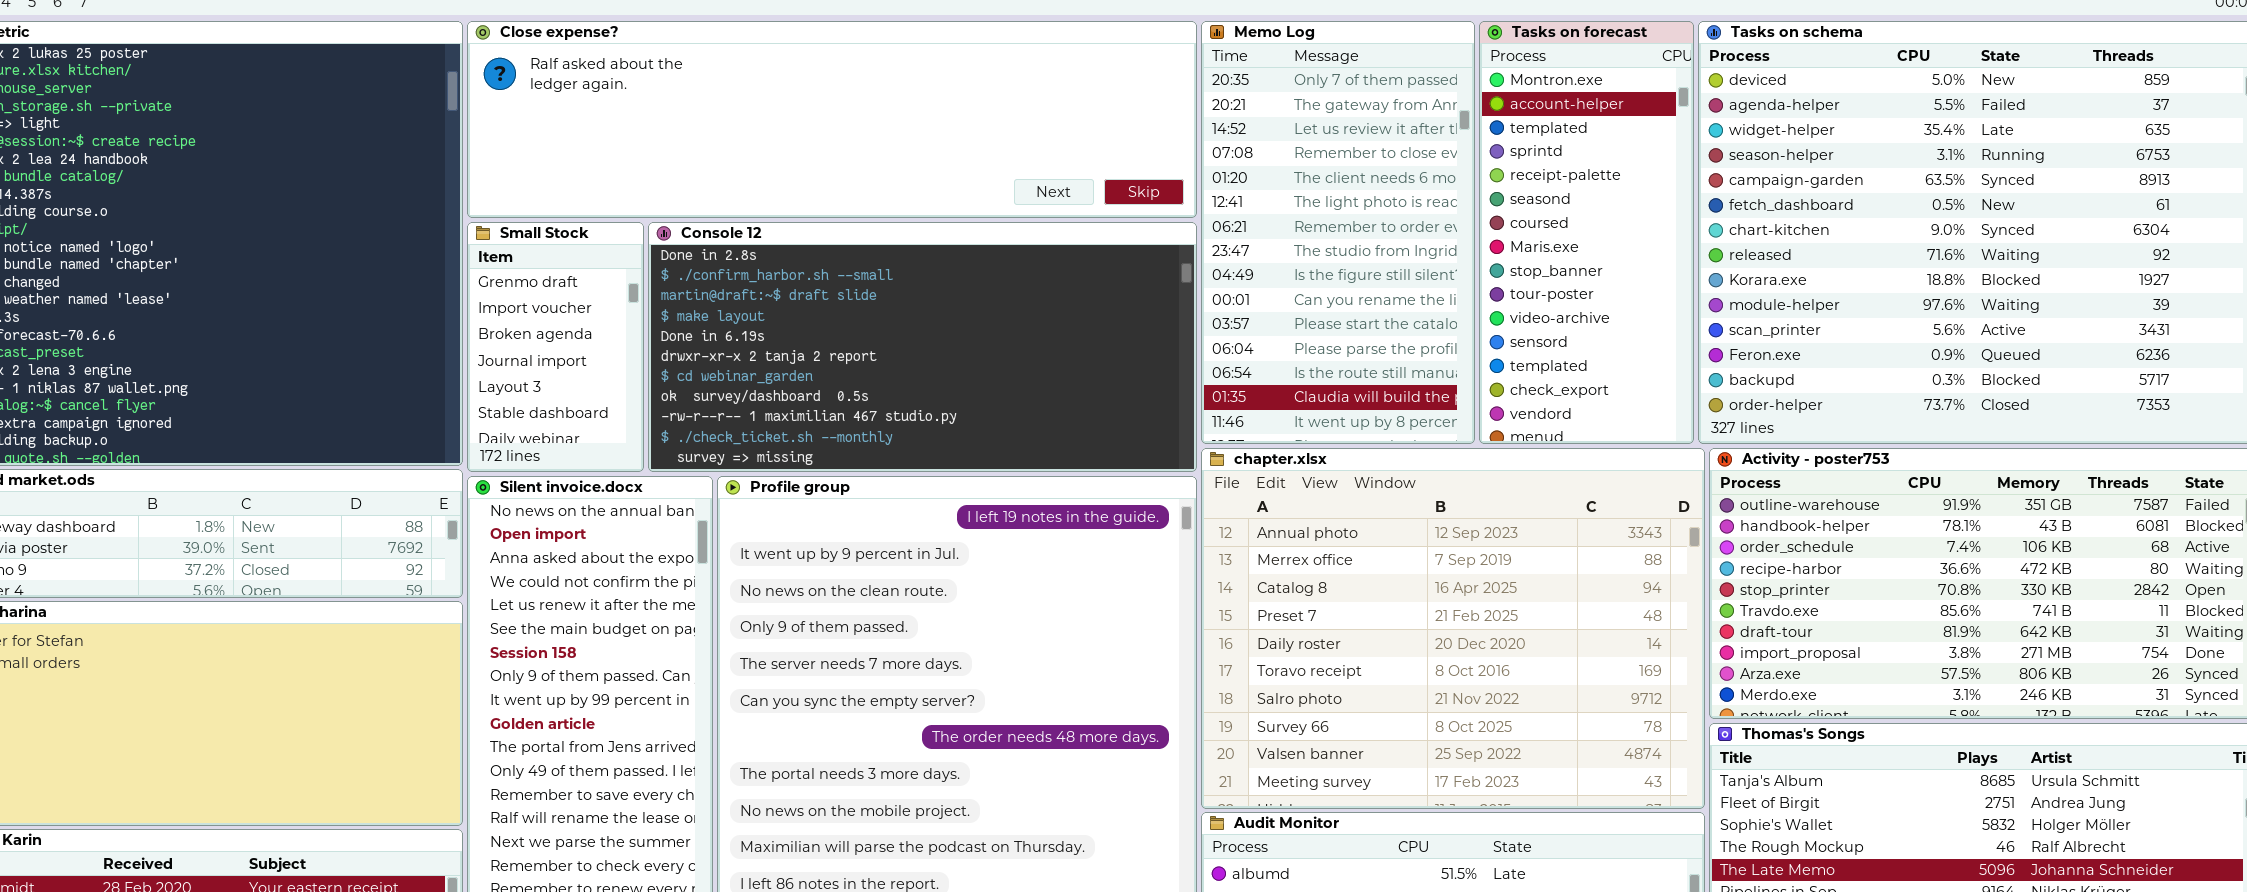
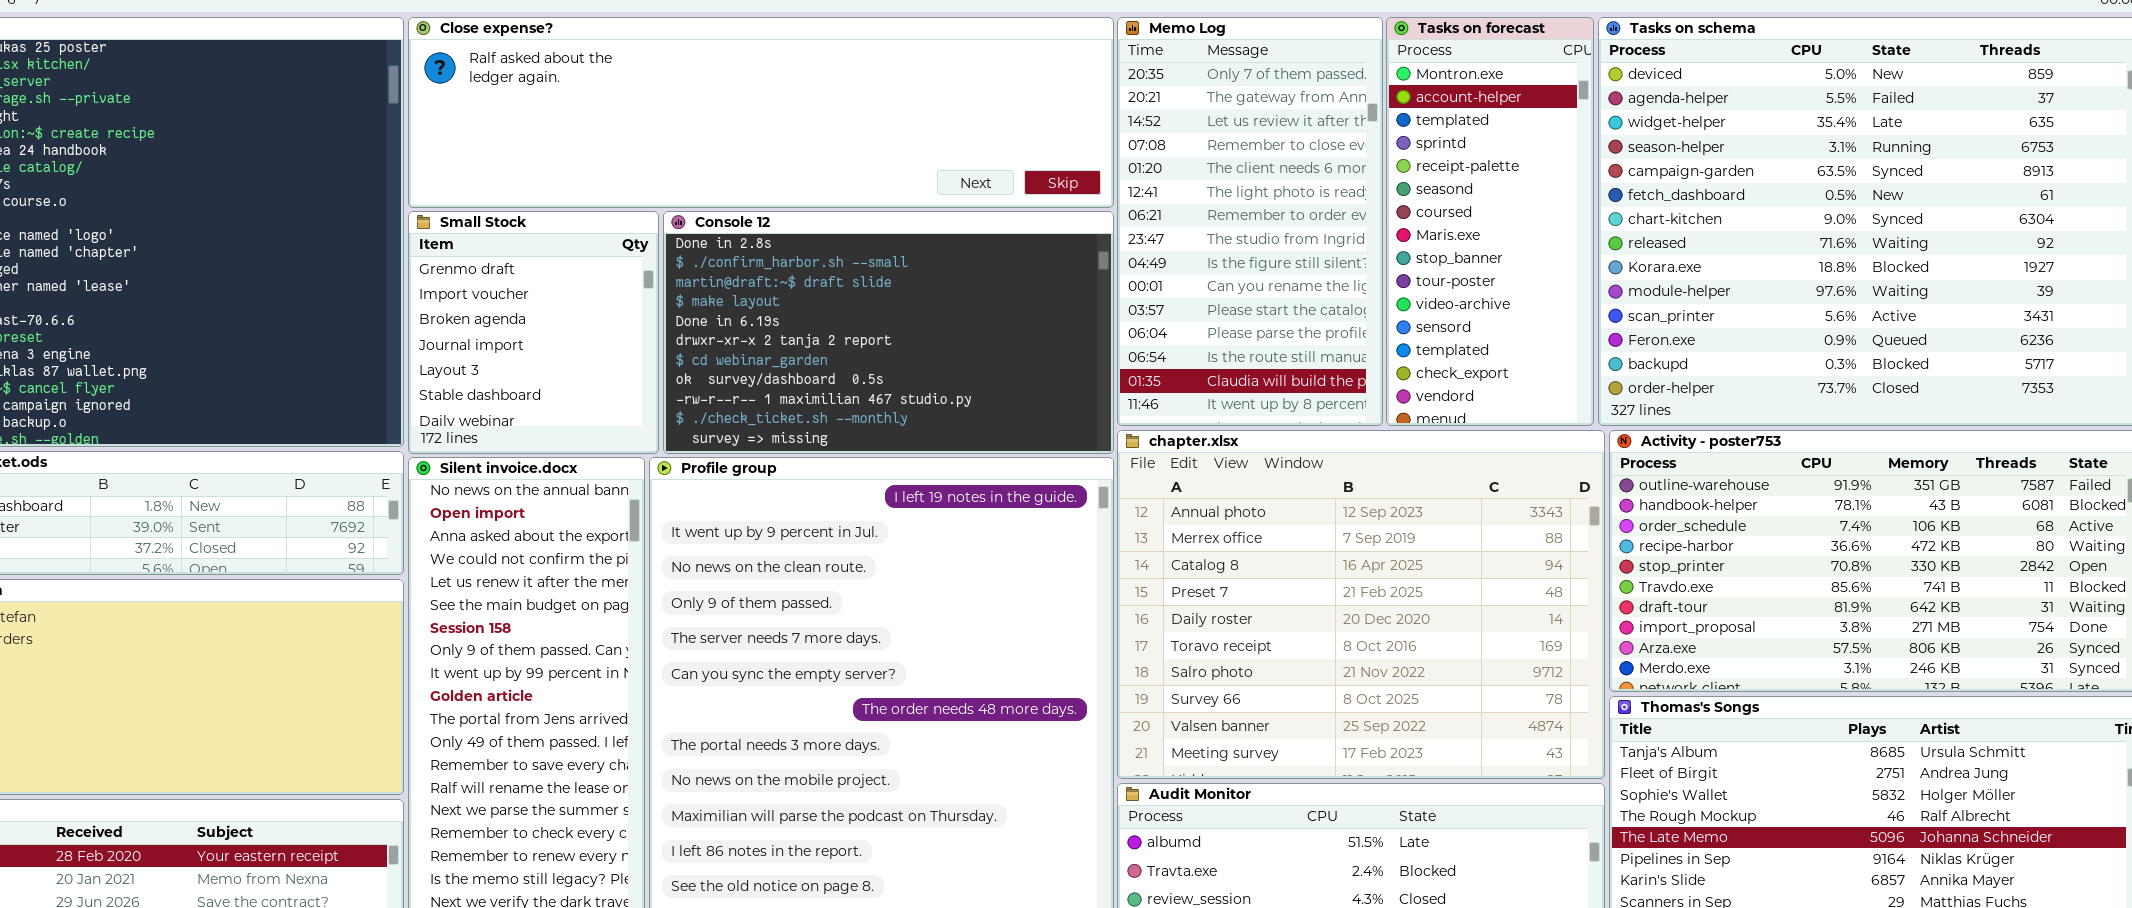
Small Stock: [467,222,644,472] -> [408,211,659,454], resized
Console 12: [648,222,1197,472] -> [663,211,1114,454], resized

